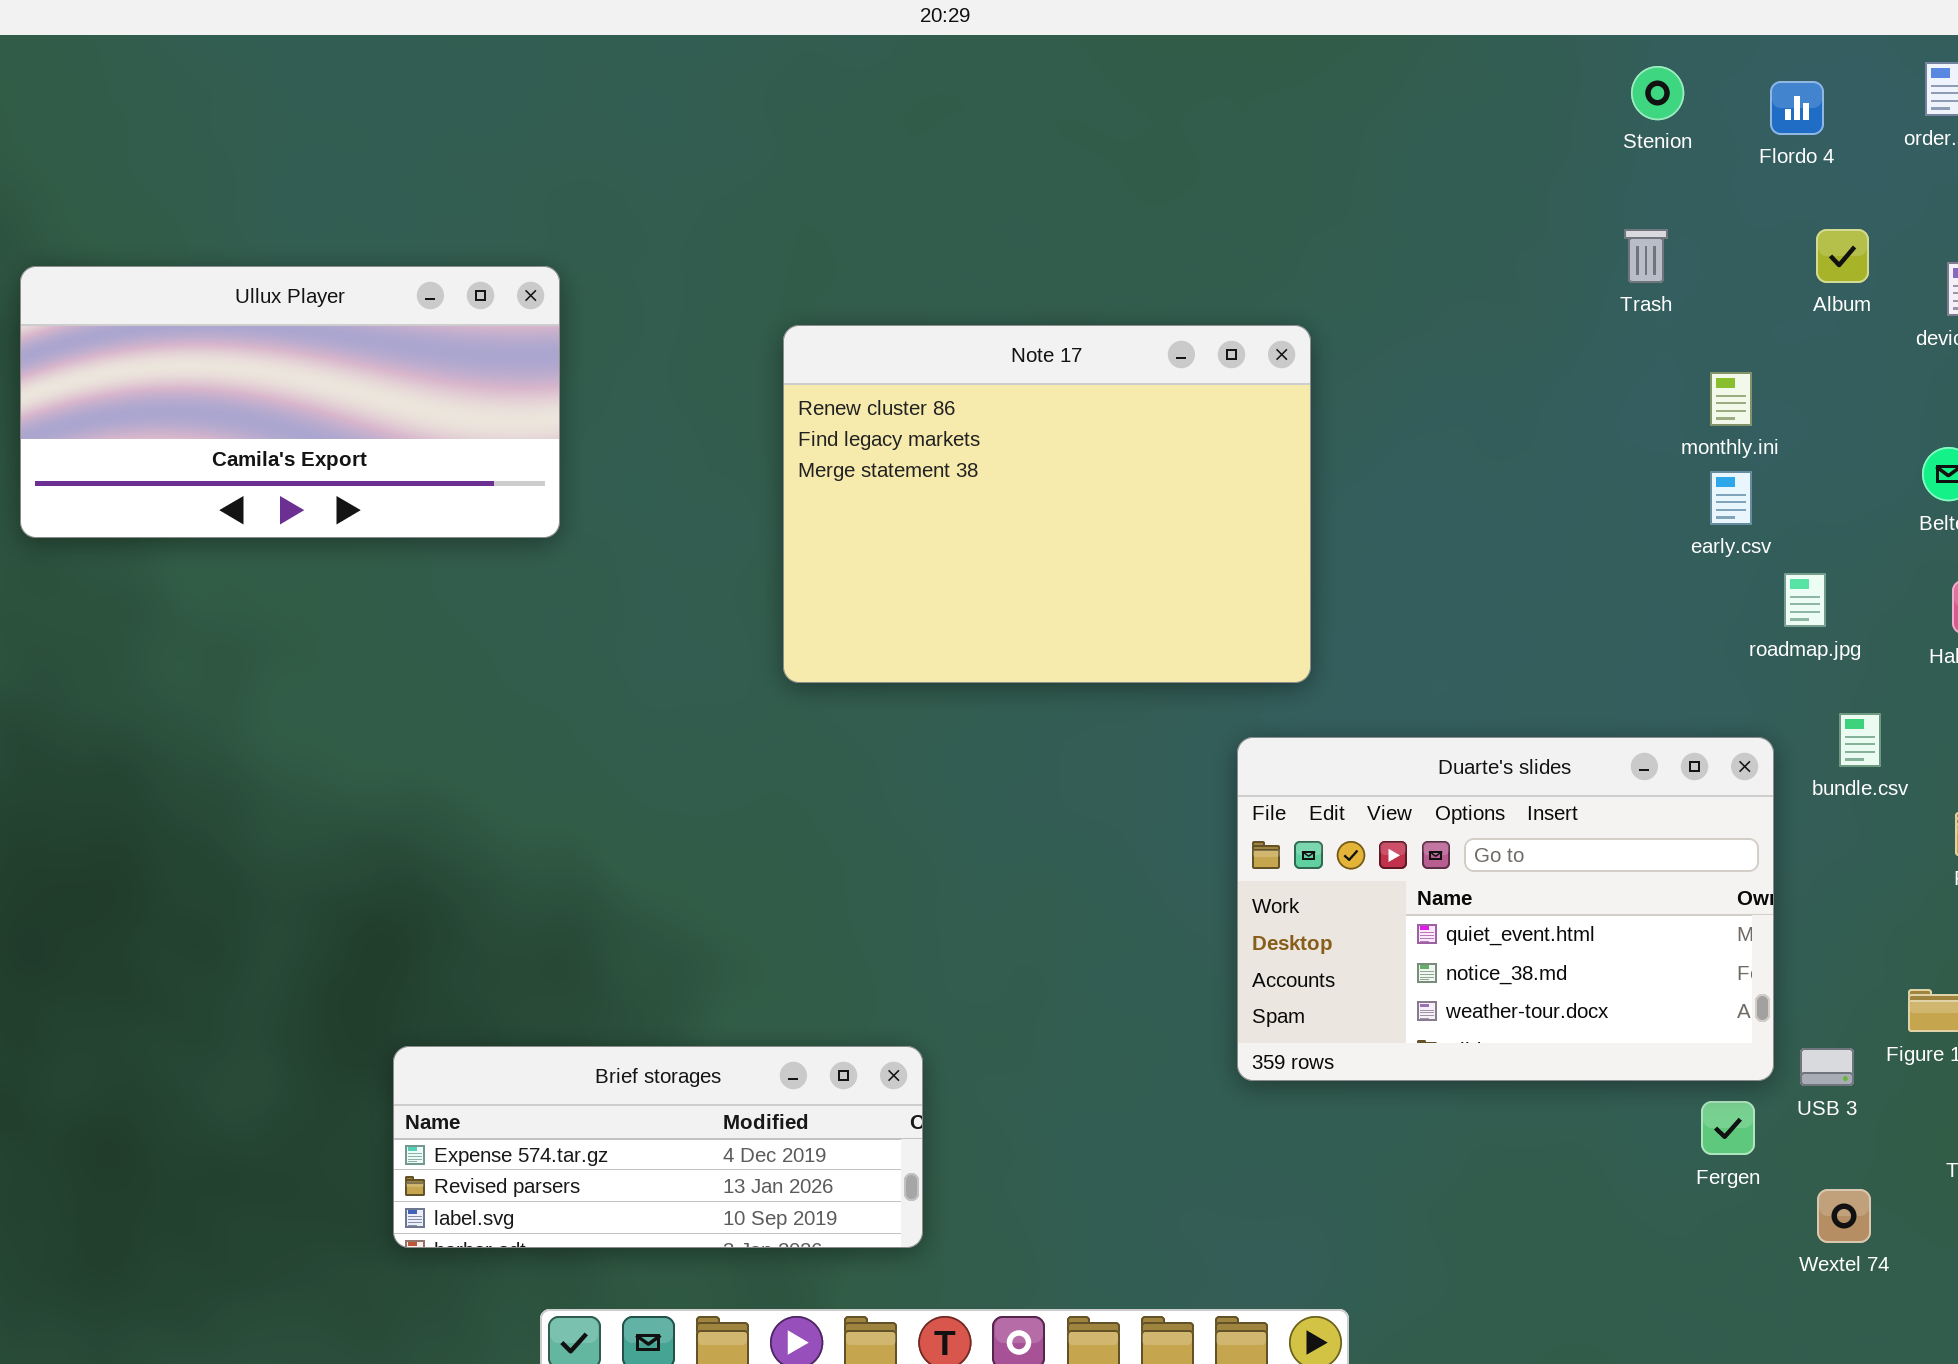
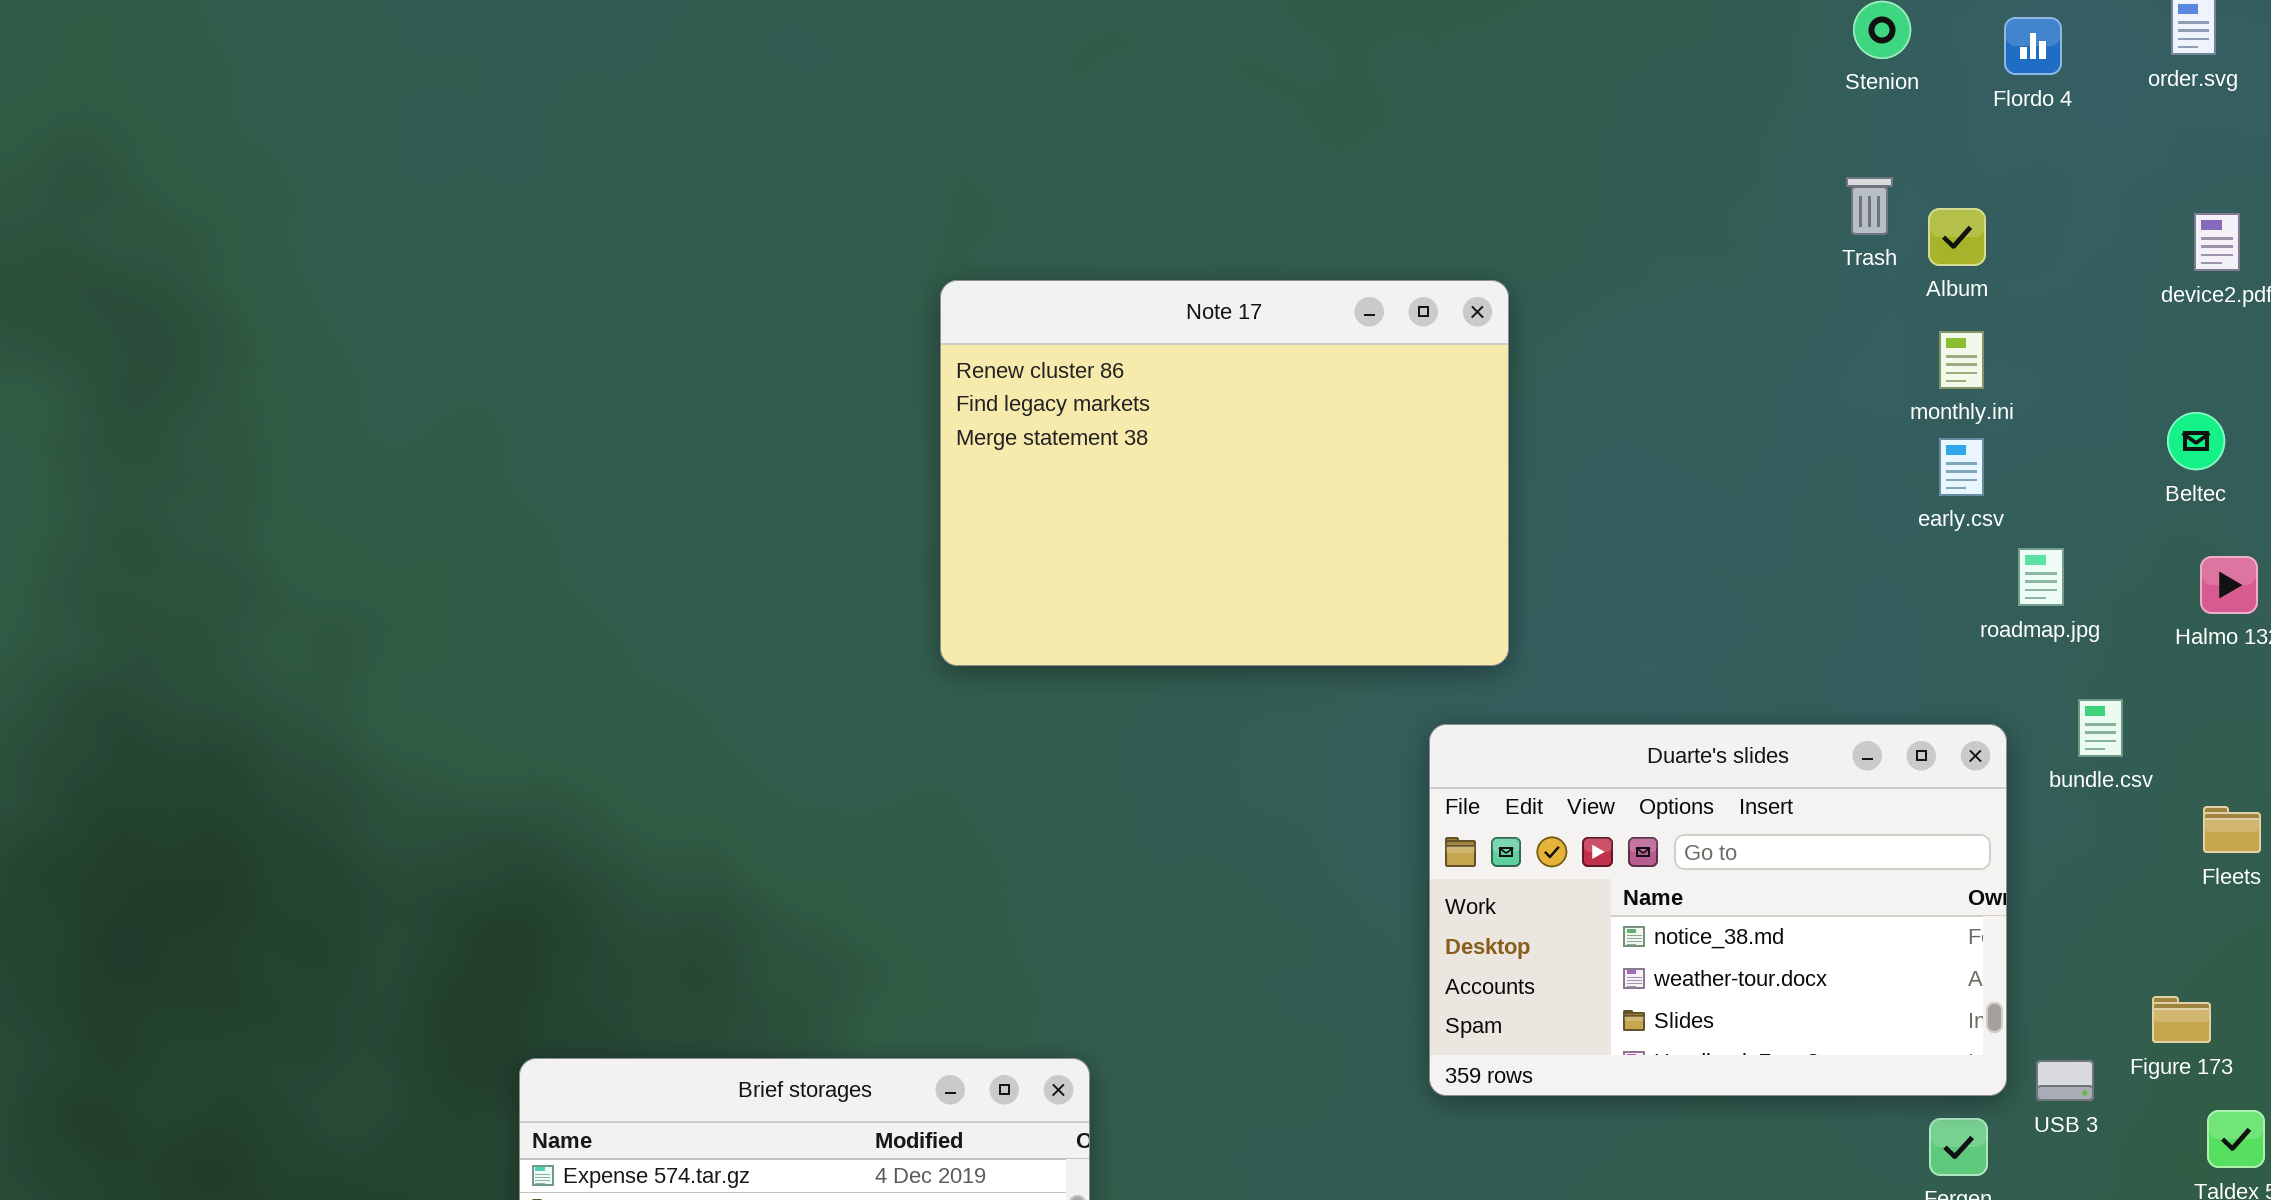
Album: [1816,229,1869,283] -> [1928,208,1986,266], moved
Ullux Player: [20,266,560,538] -> none, closed
Duarte's slides: [1237,737,1774,1081] -> [1429,724,2007,1096], scrolled down 1 row

